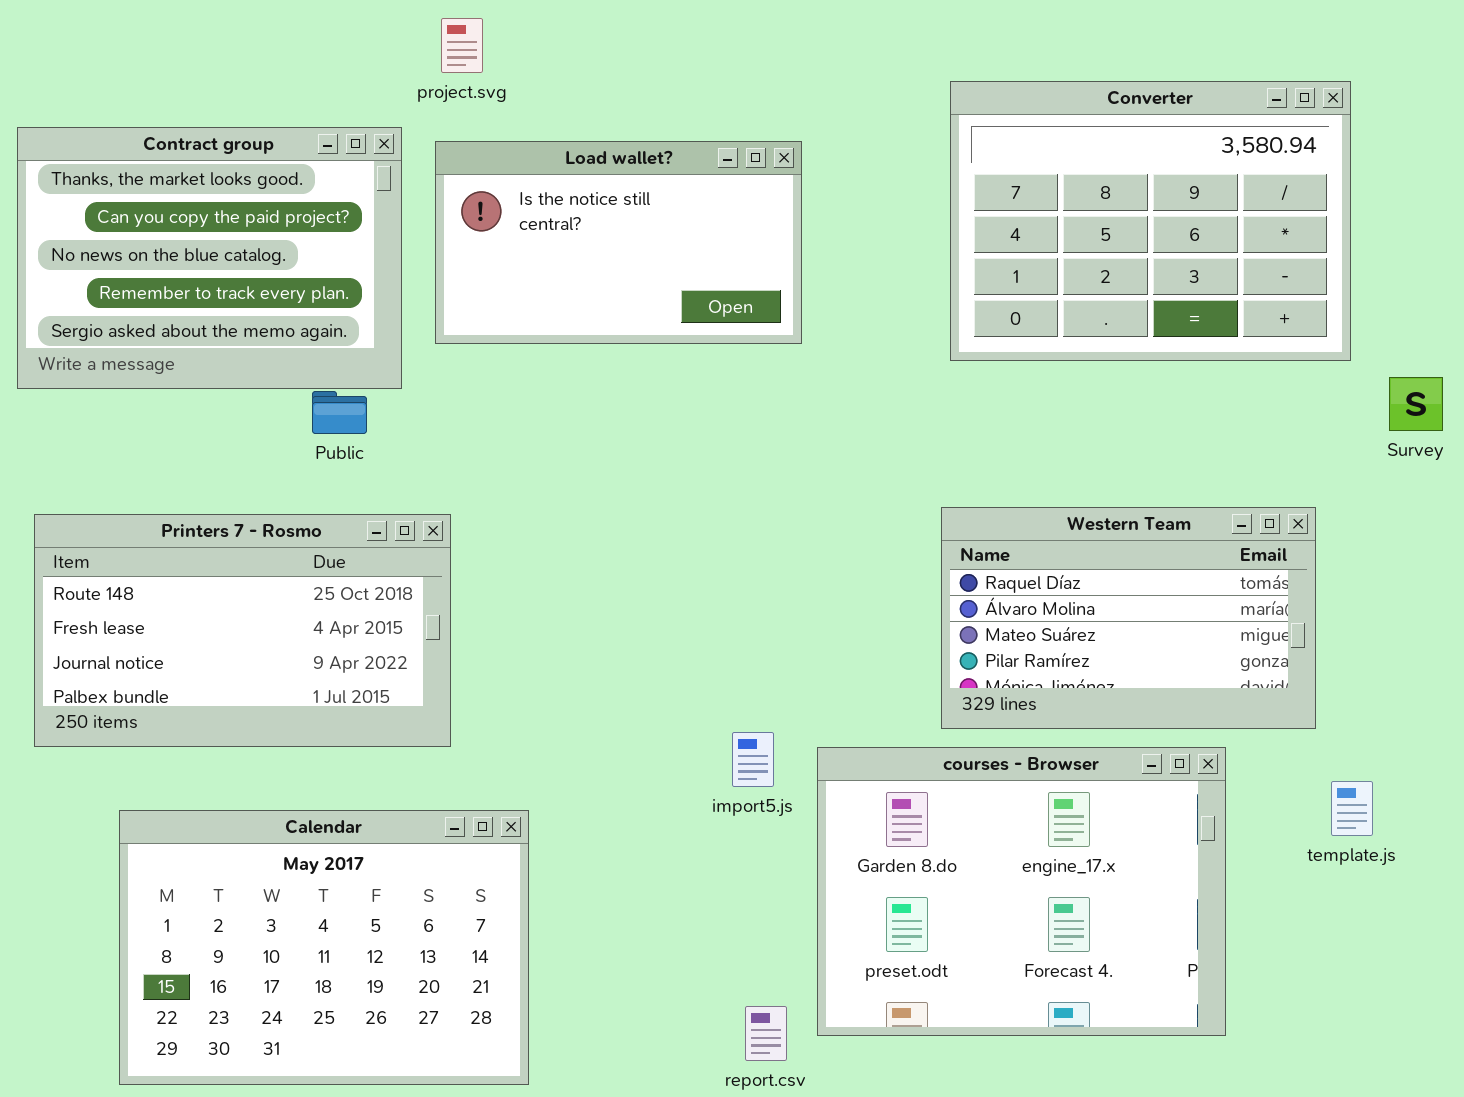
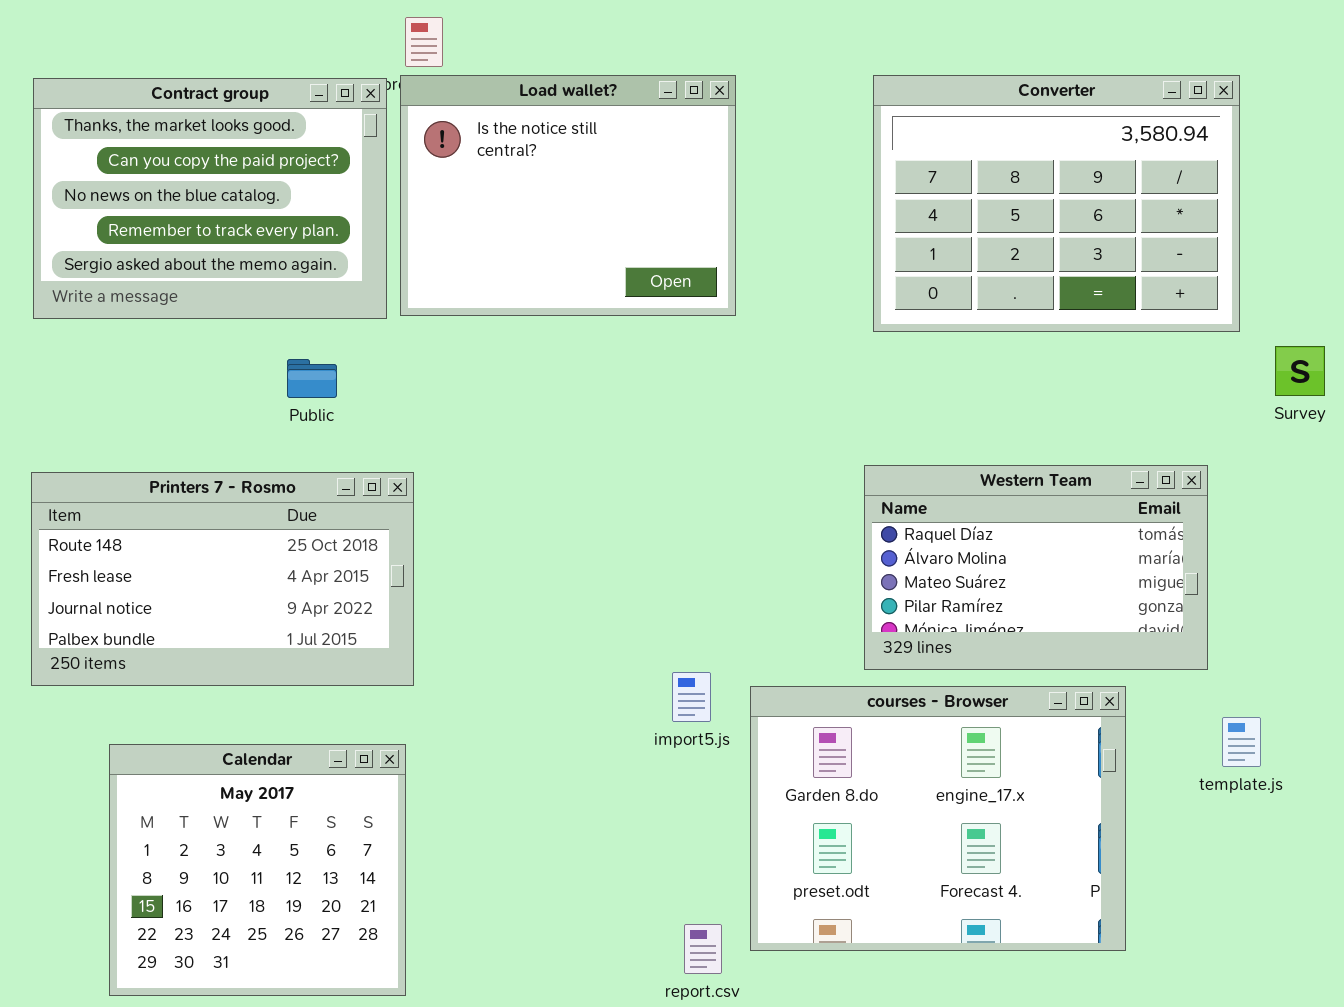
Contract group: [17,127,402,389] -> [33,78,387,319], moved
Load wallet?: [435,141,802,344] -> [400,75,736,316], resized
Calendar: [119,810,529,1085] -> [109,744,406,996], resized

